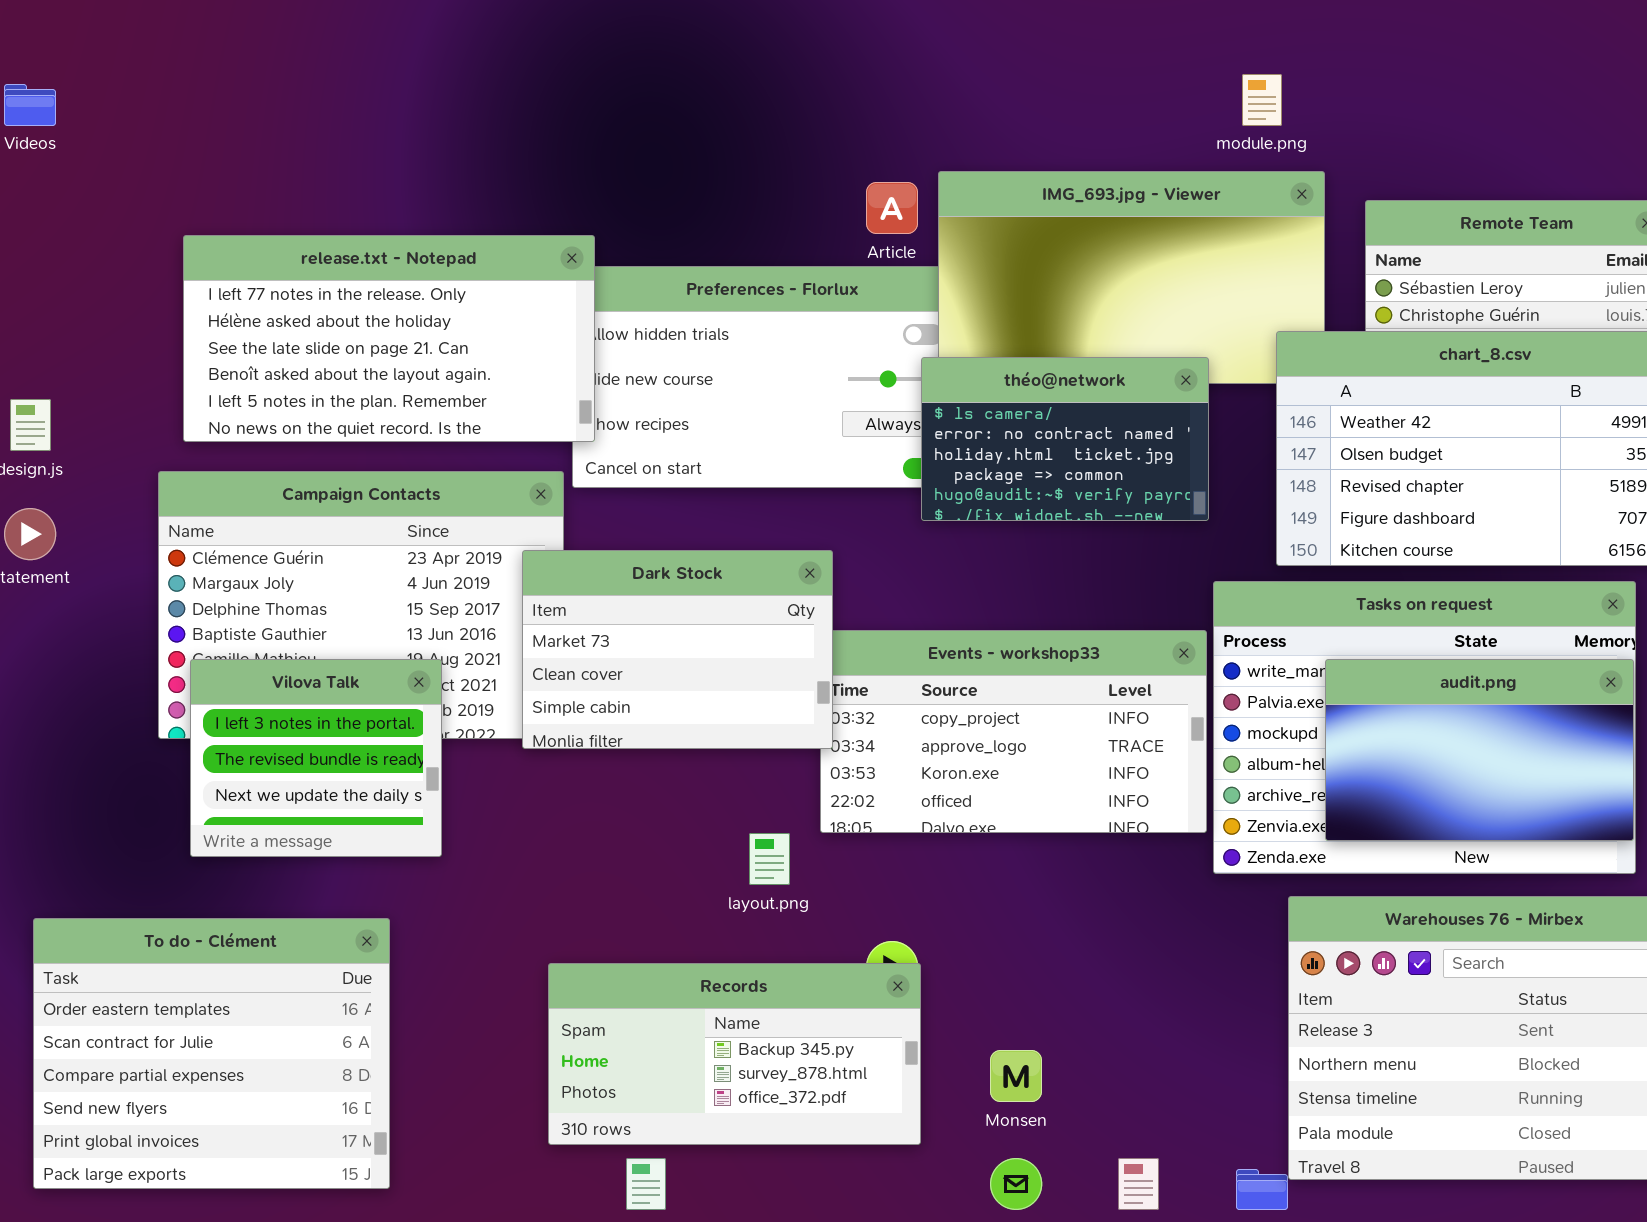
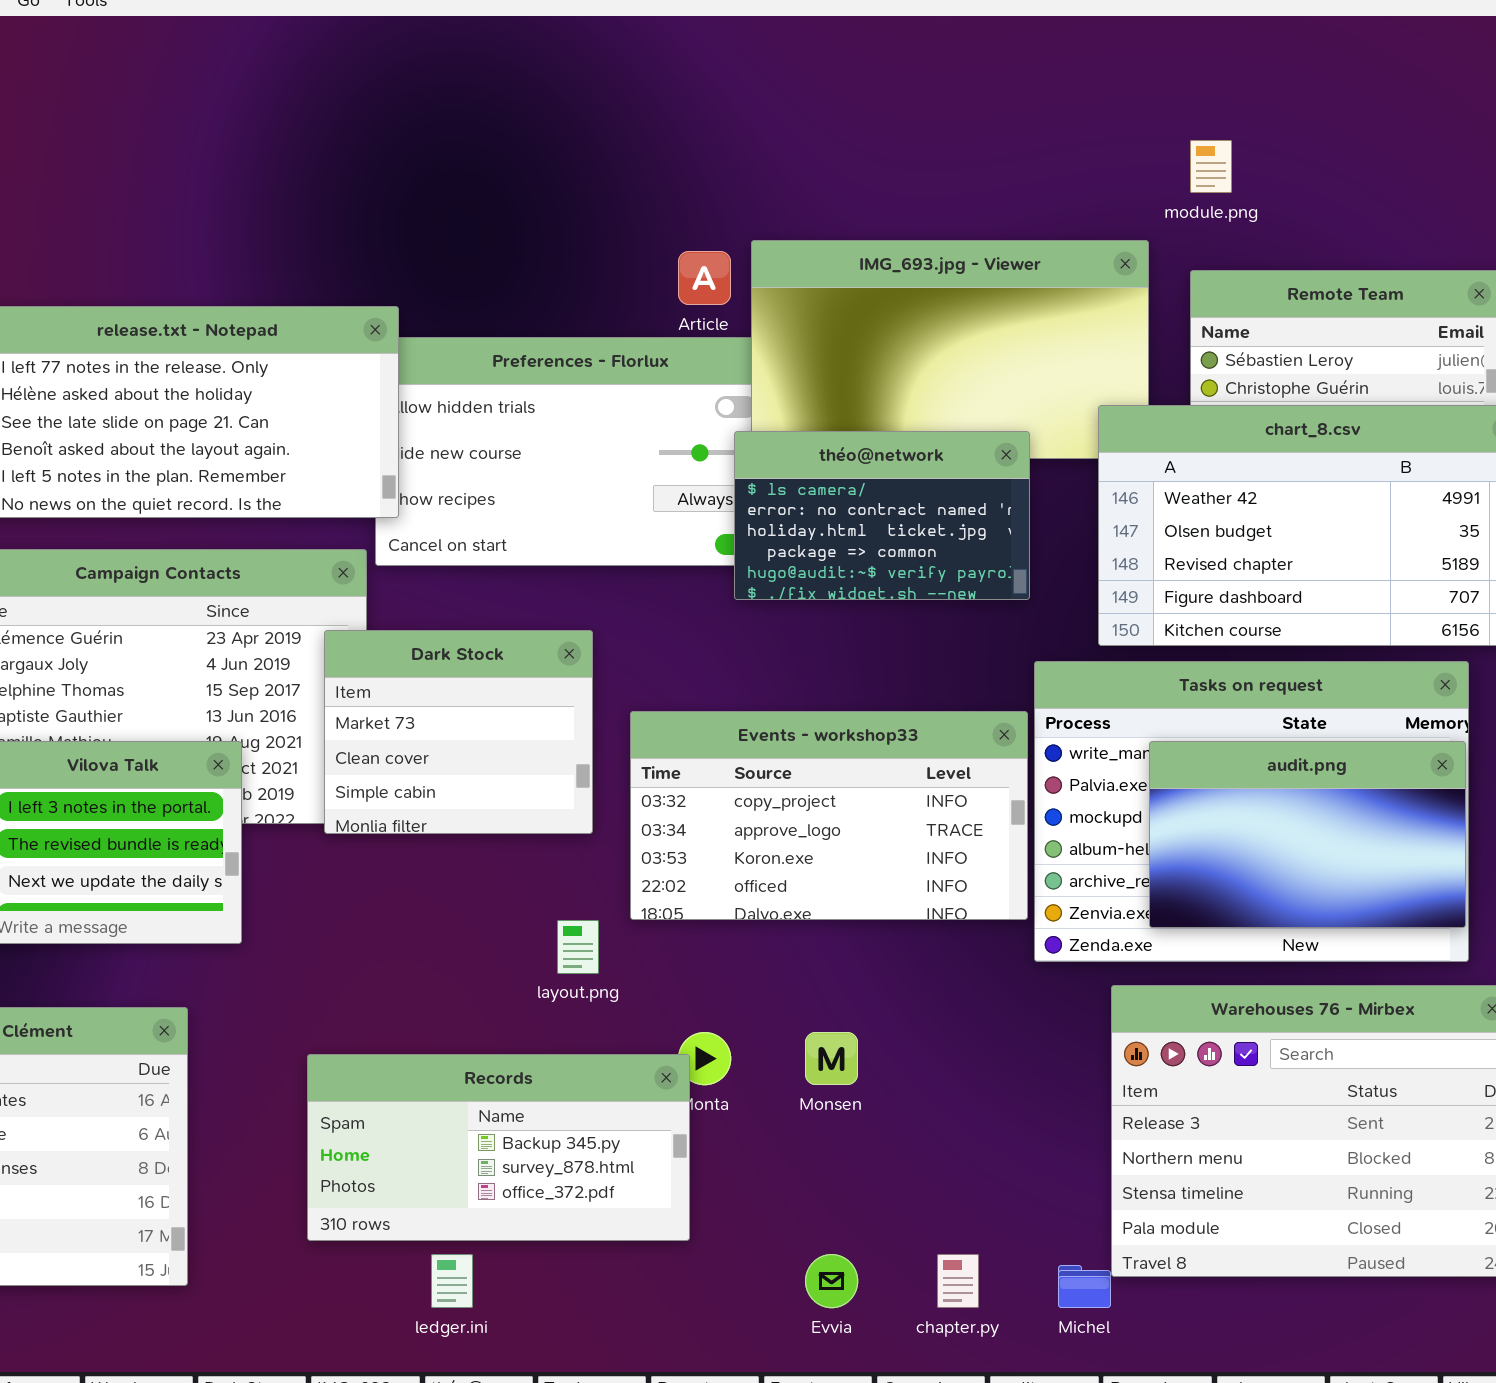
module.png: [1242,74,1282,126] -> [1190,140,1232,193], moved
Dark Stock: [522,550,833,749] -> [324,630,593,834], resized
Records: [548,963,921,1145] -> [307,1054,690,1241], moved
Monsen: [990,1050,1042,1102] -> [805,1032,858,1085], moved

